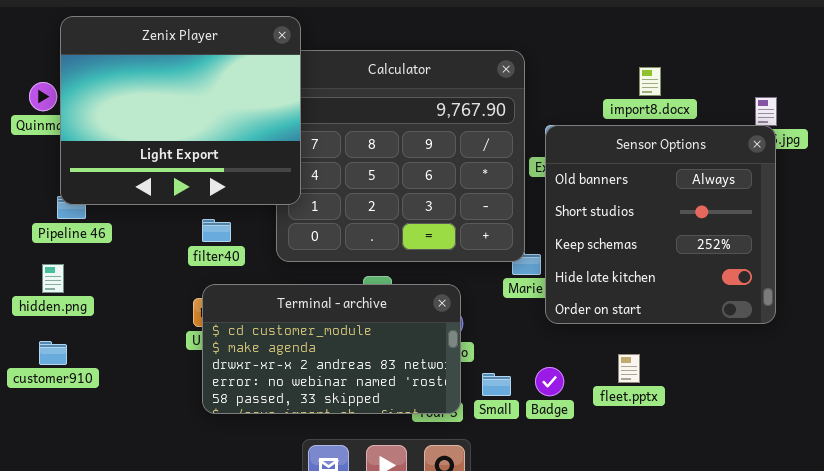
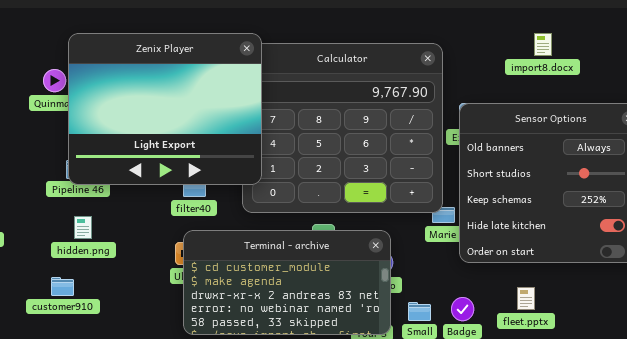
Zenix Player: [60,16,301,205] -> [68,33,262,185], moved
import8.docx: [639,67,661,96] -> [534,33,552,56], moved
hidden.png: [42,264,64,293] -> [74,216,92,239], moved

